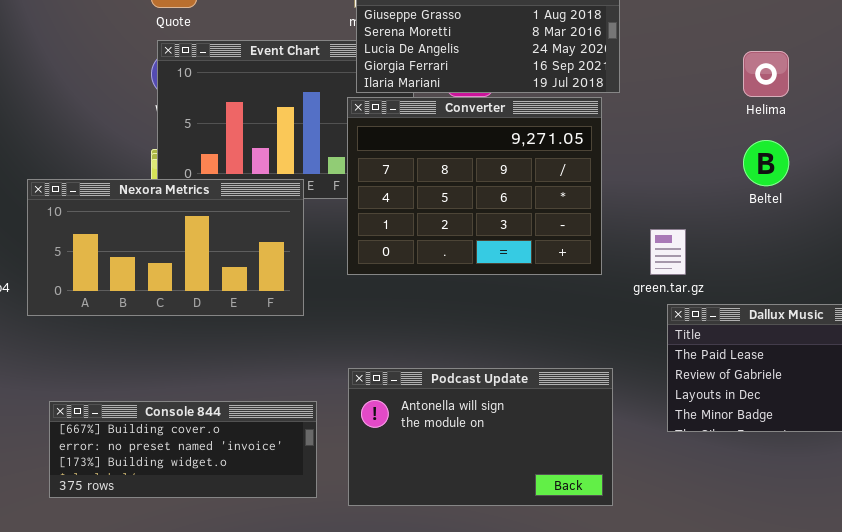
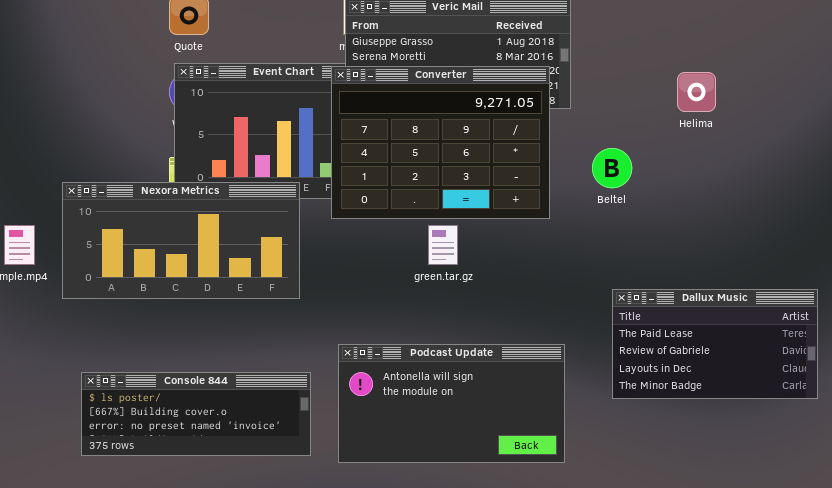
Converter: [347,97,602,275] -> [331,66,550,219], moved
Beltel: [743,140,789,186] -> [592,148,632,188], moved
green.tar.gz: [650,229,686,275] -> [428,225,458,265], moved
Console 844: [49,401,317,498] -> [81,372,311,456], scrolled up 1 row

